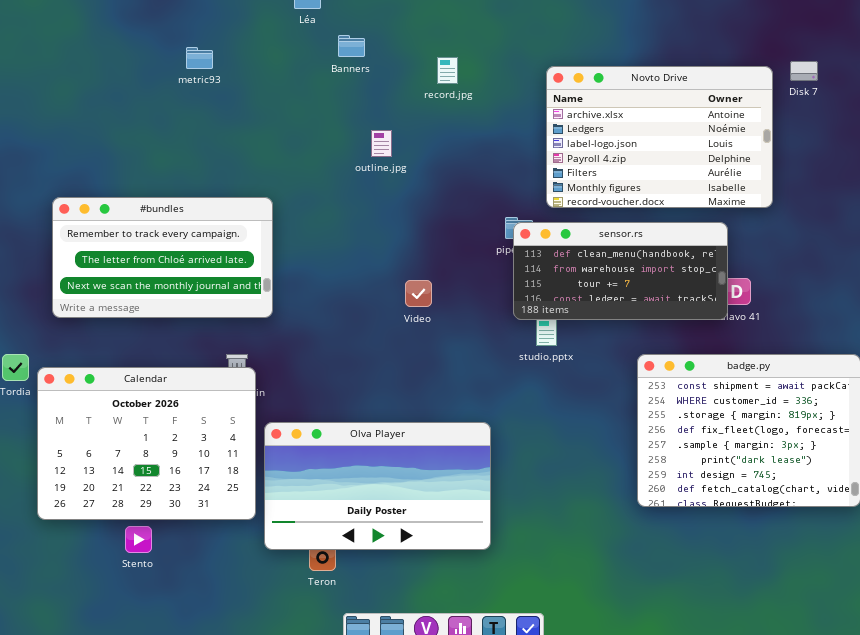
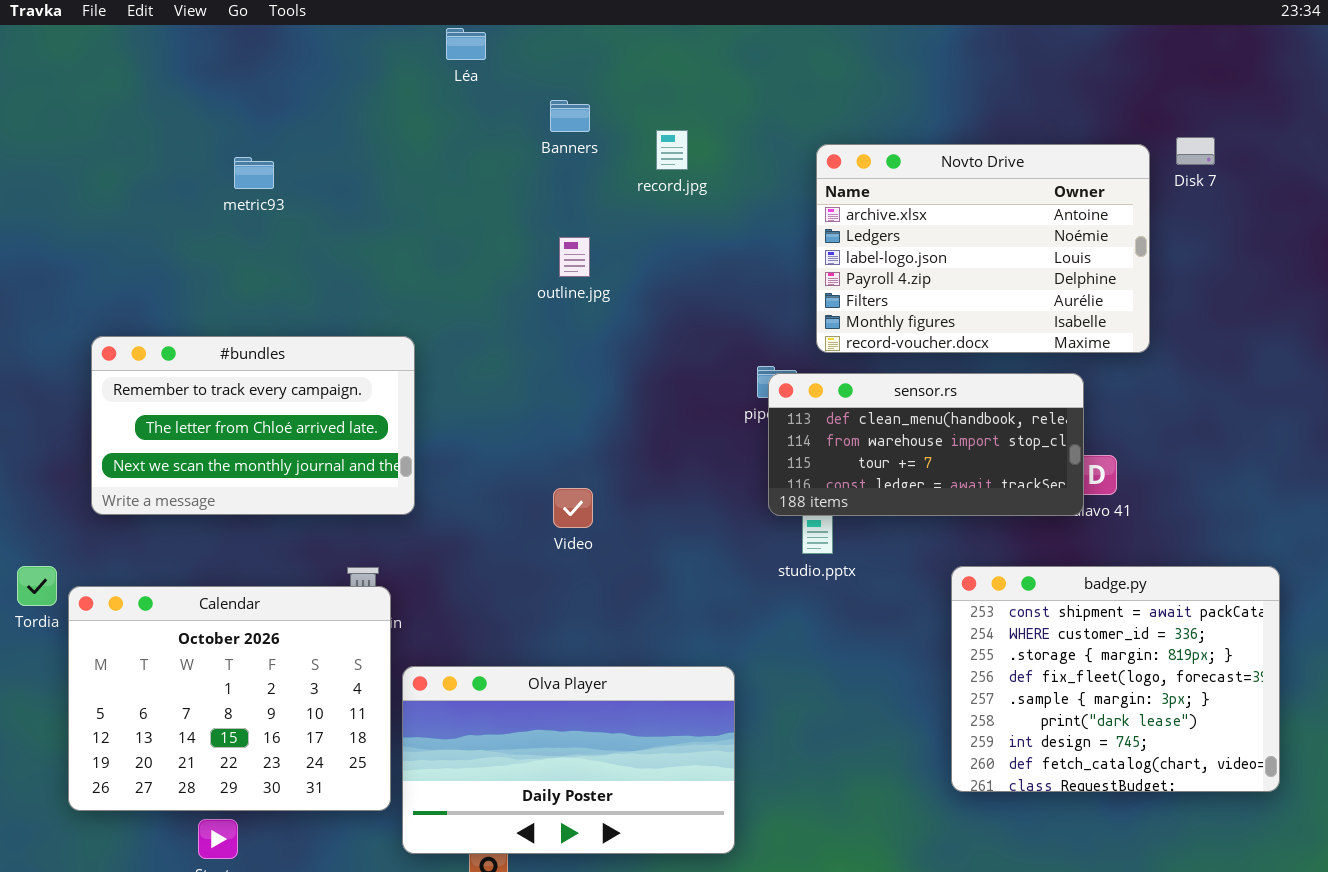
Banners: [338,35,365,57] -> [550,100,590,132], moved
metric93: [186,47,213,69] -> [234,157,274,189], moved
Video: [405,280,432,307] -> [553,488,593,528], moved

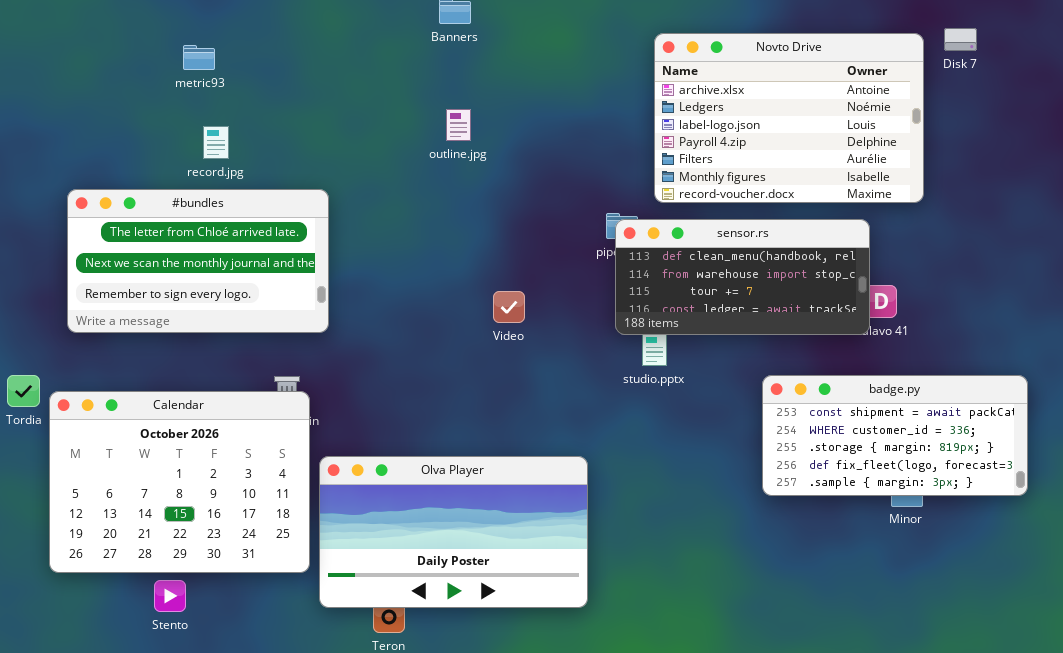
record.jpg: [656,130,688,170] -> [203,126,229,159], moved
#bundles: [91,336,415,515] -> [67,189,329,333], scrolled down 1 row
Video: [553,488,593,528] -> [493,291,525,323], moved
badge.py: [951,566,1280,792] -> [762,375,1028,496], resized

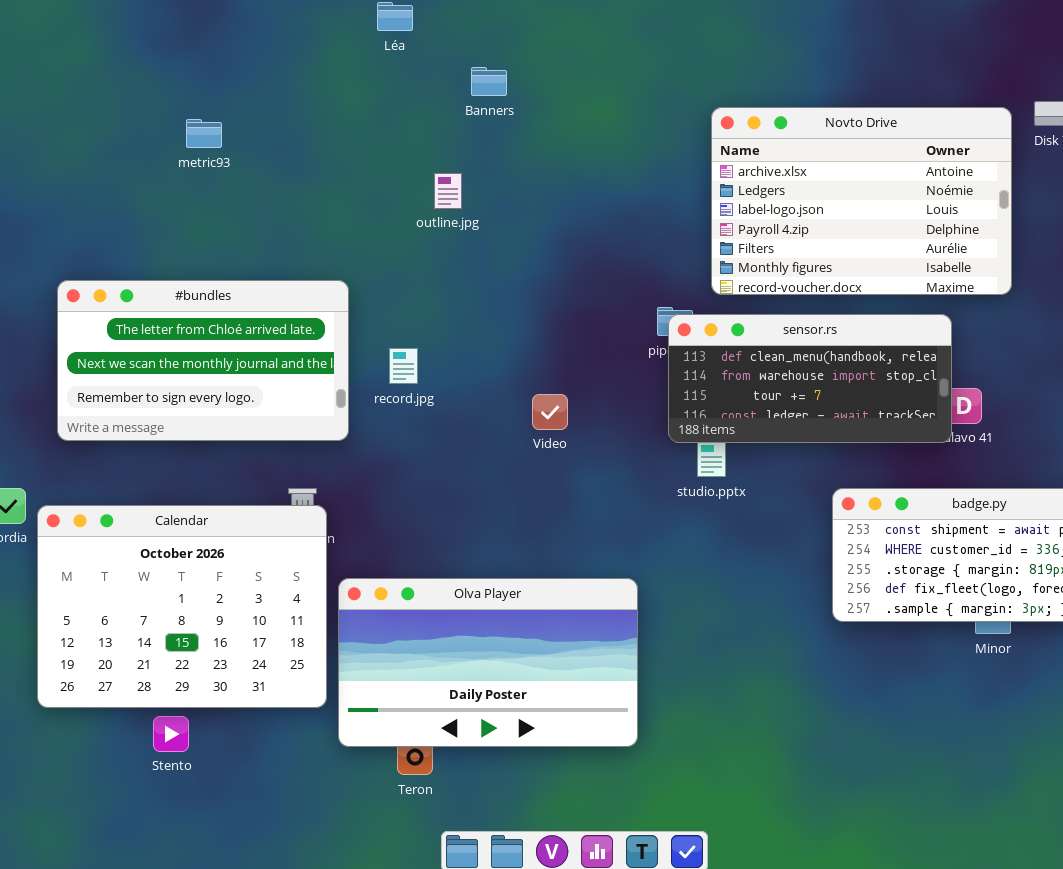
outline.jpg: [446,109,471,141] -> [434,173,462,209], moved
record.jpg: [203,126,229,159] -> [389,348,418,384], moved

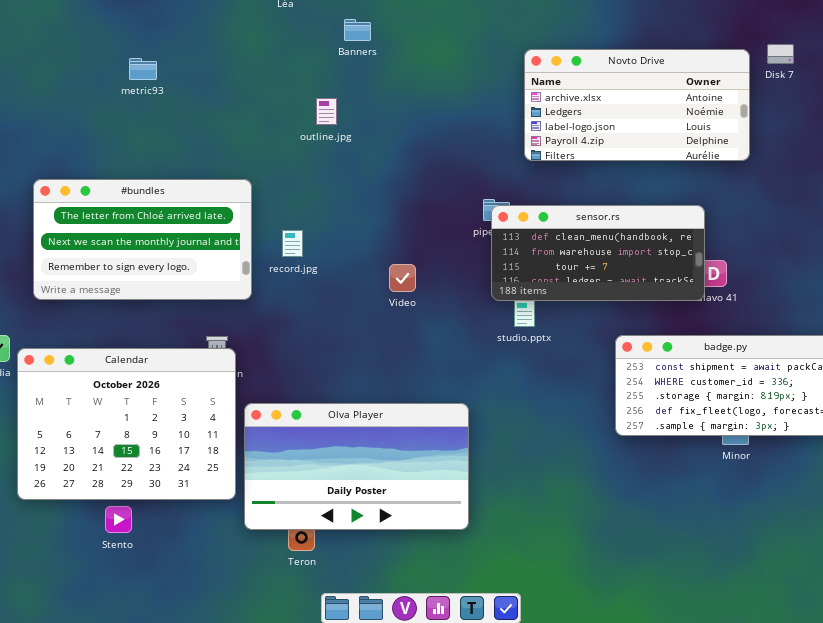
Novto Drive: [711,107,1012,295] -> [524,49,750,161], resized

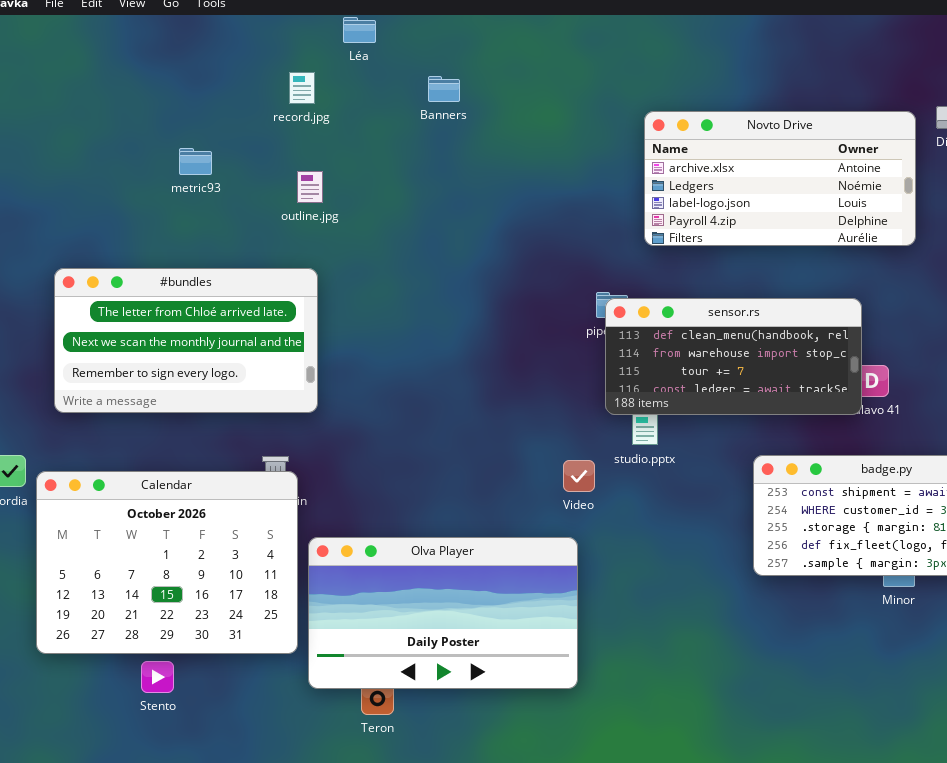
metric93: [129,58,157,80] -> [179,148,212,175], moved
outline.jpg: [316,98,337,125] -> [297,171,323,203], moved
record.jpg: [282,230,303,257] -> [289,72,315,104], moved
Video: [389,264,416,292] -> [563,460,595,492], moved

